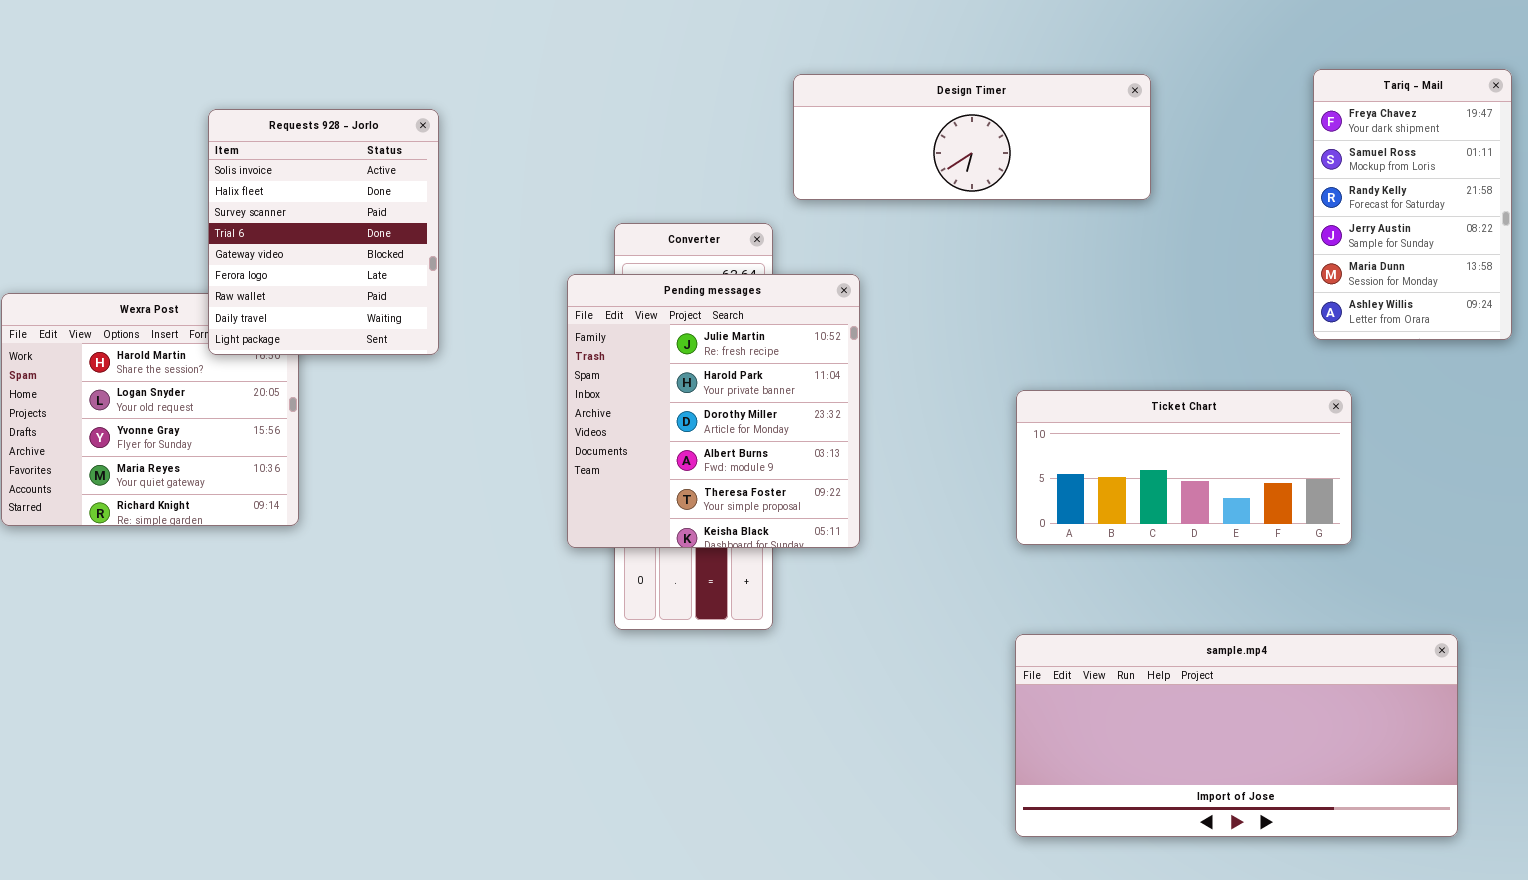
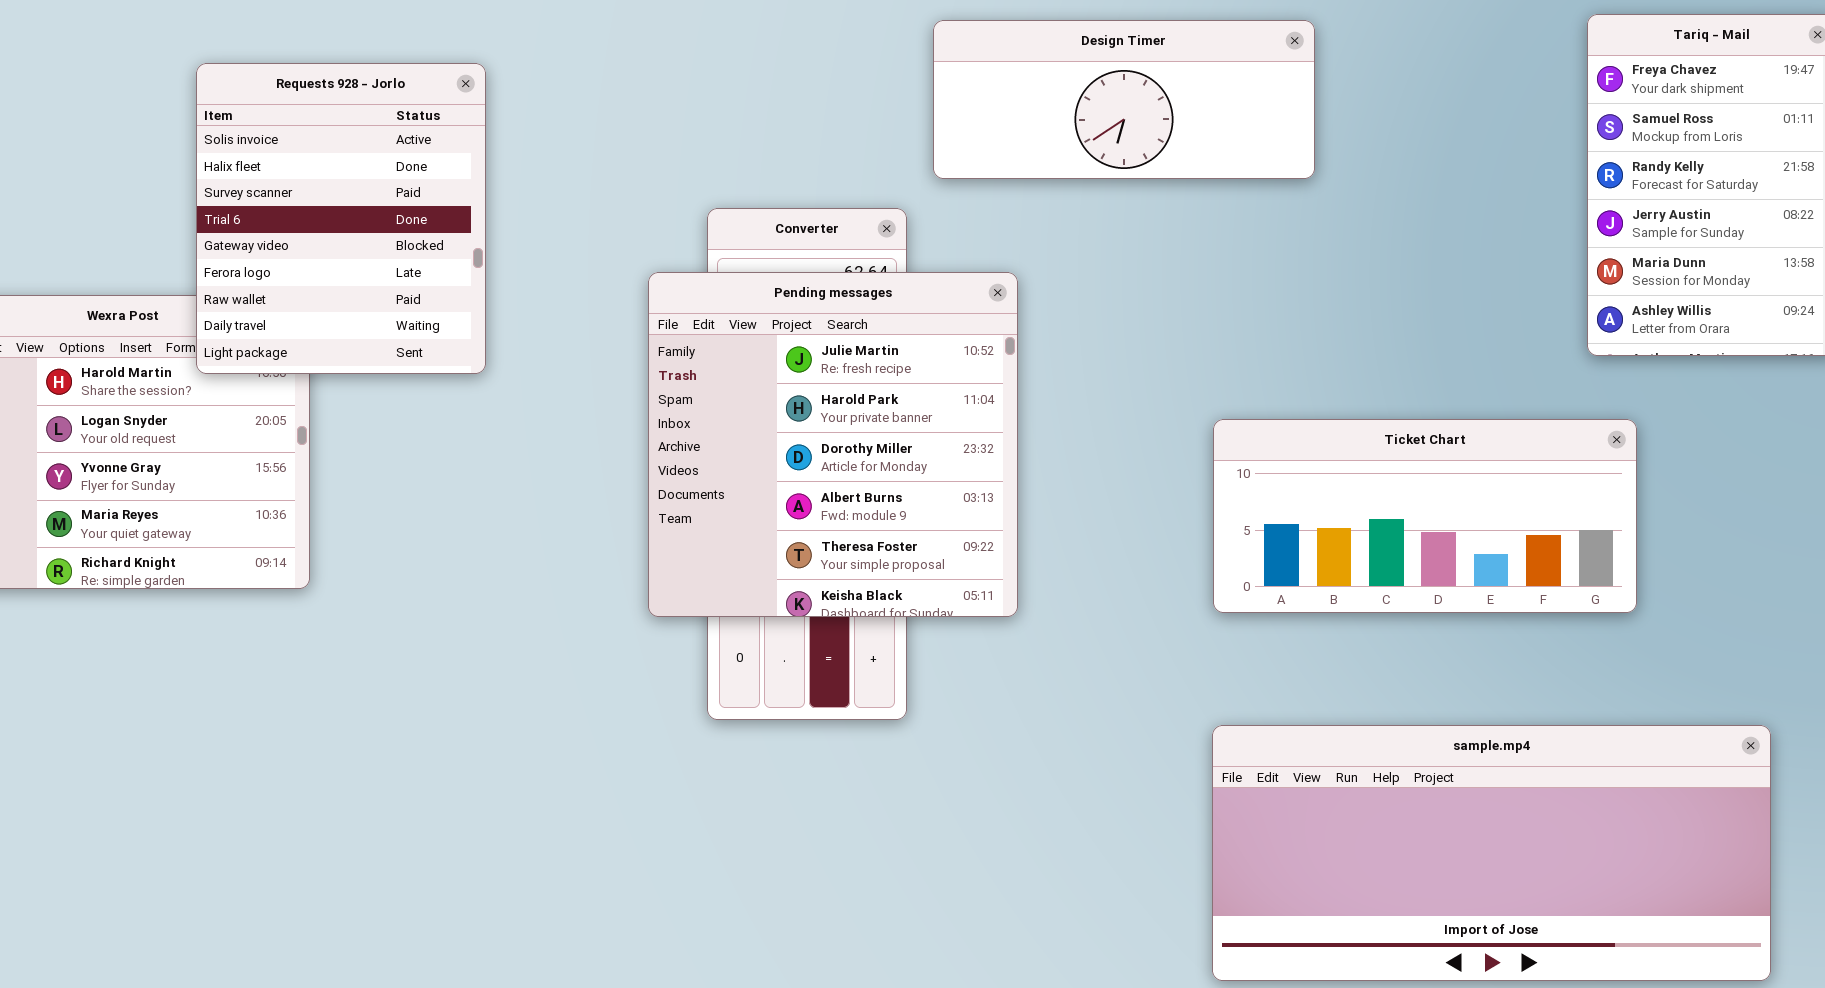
Design Timer: [793,74,1151,200] -> [933,20,1315,179], resized

